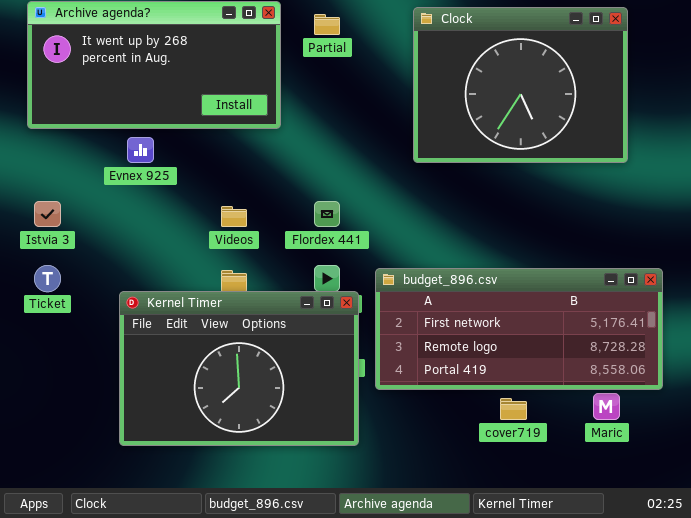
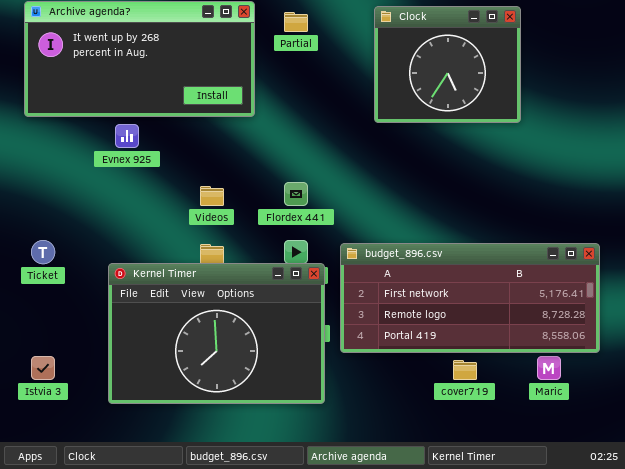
Clock: [413,7,628,163] -> [374,6,521,123], resized
Istvia 3: [34,201,61,227] -> [31,356,55,380], moved

